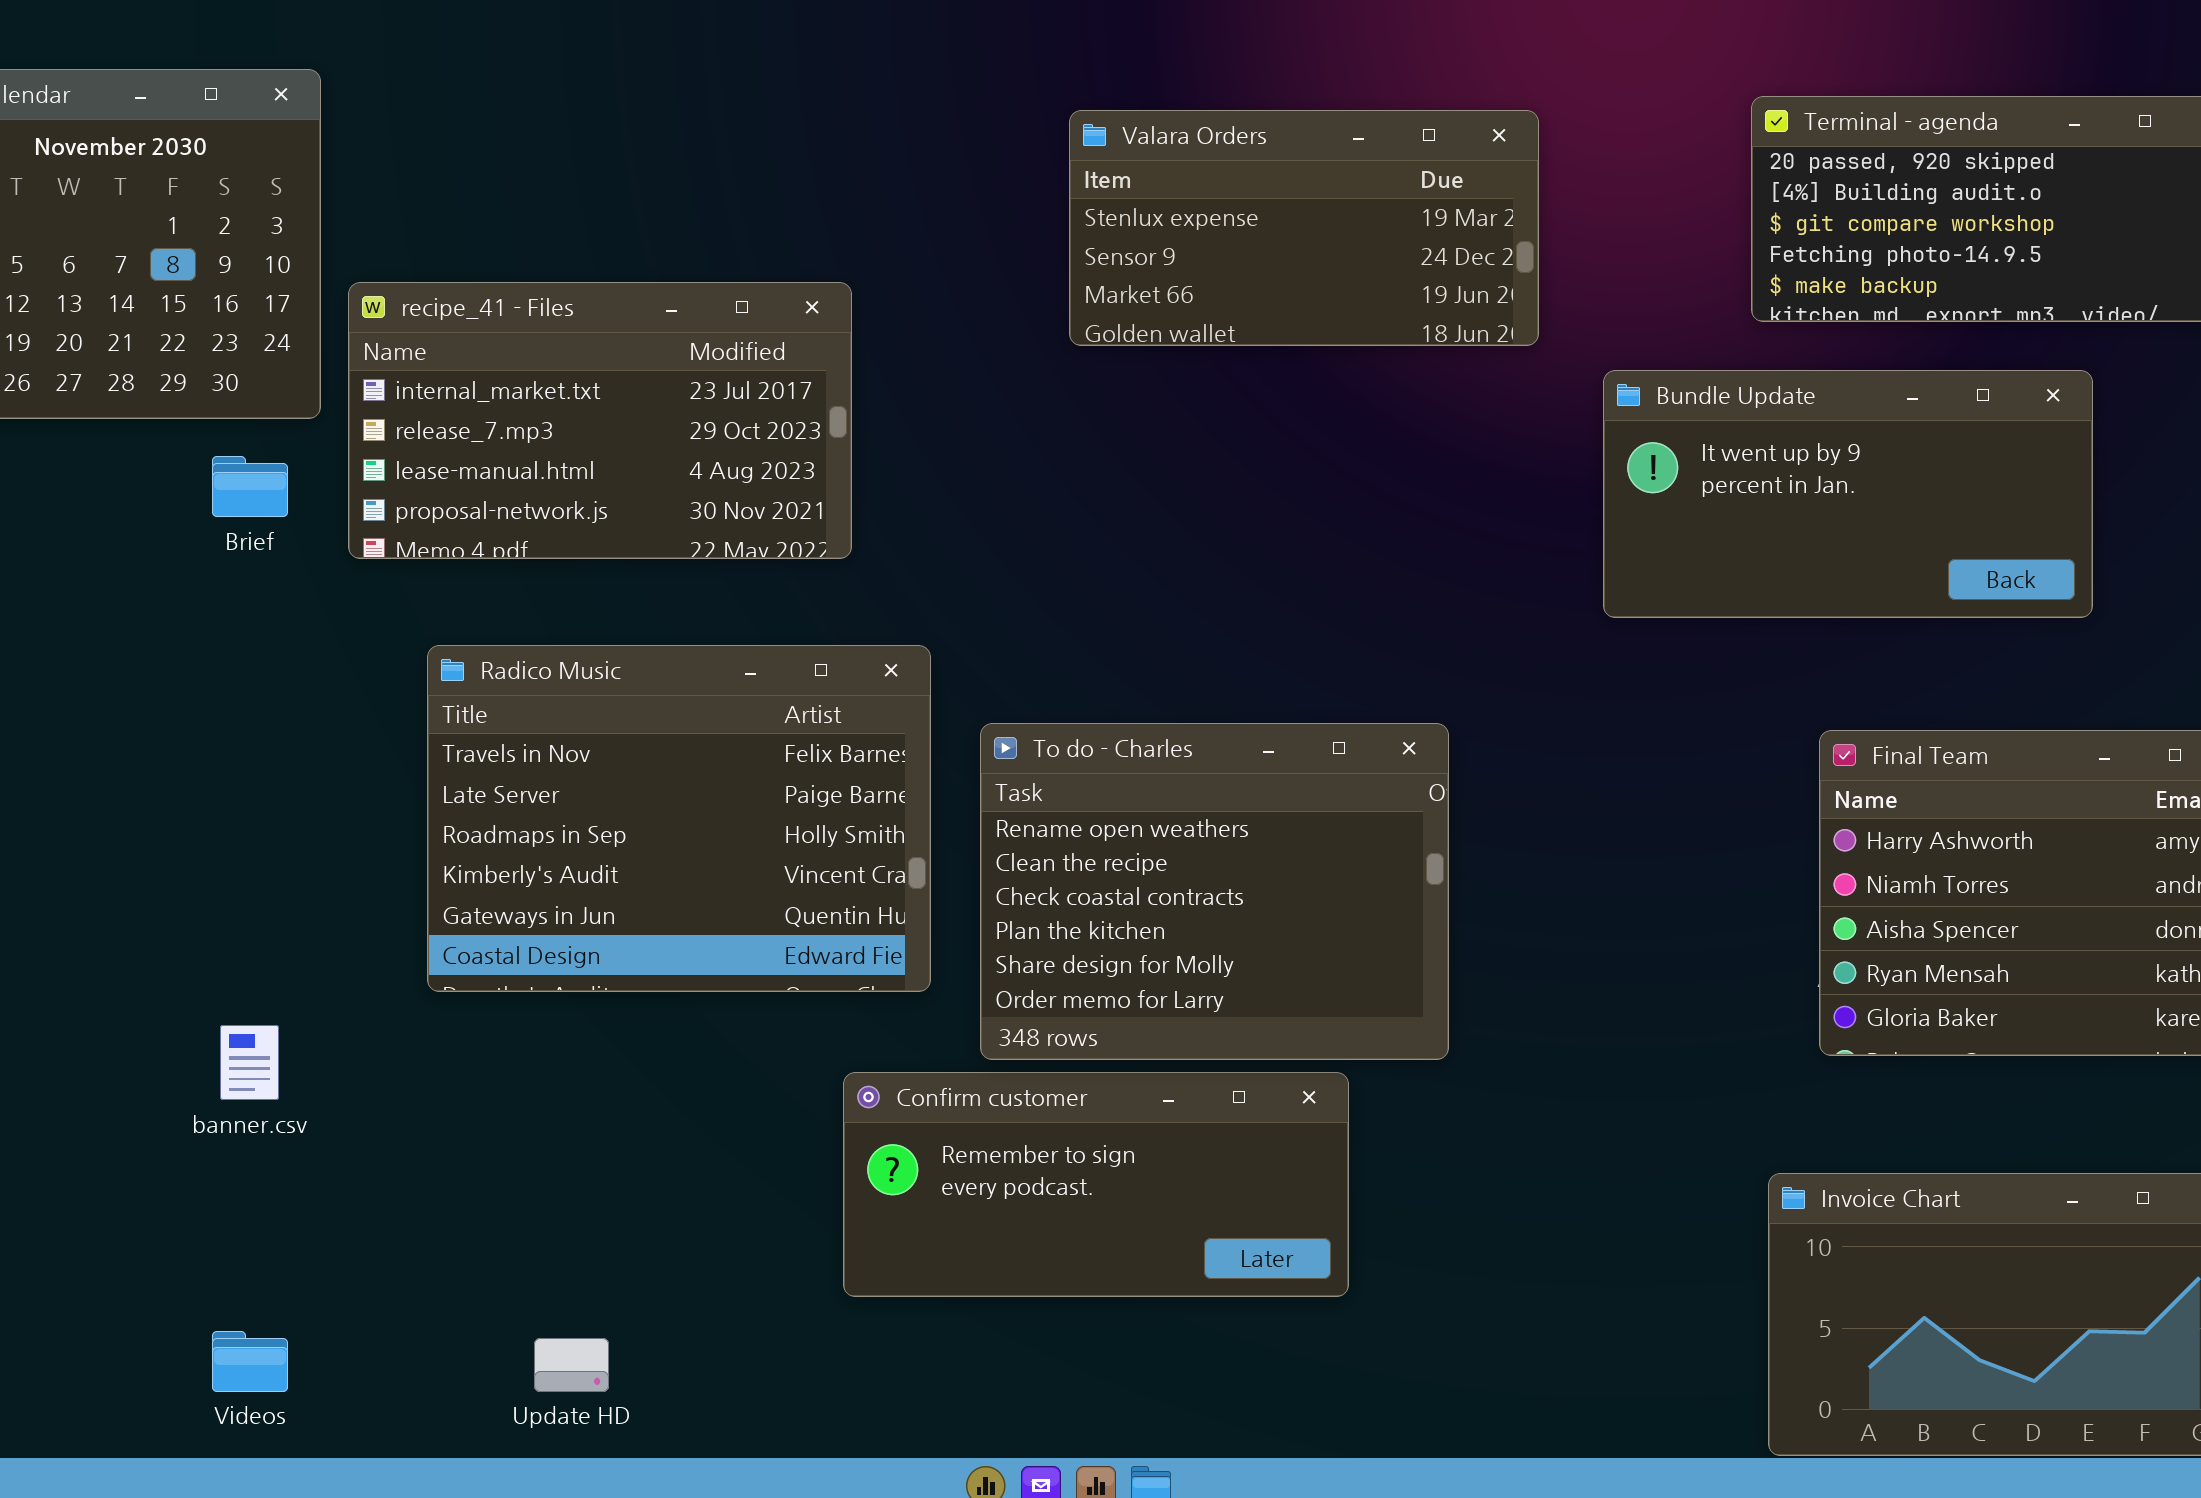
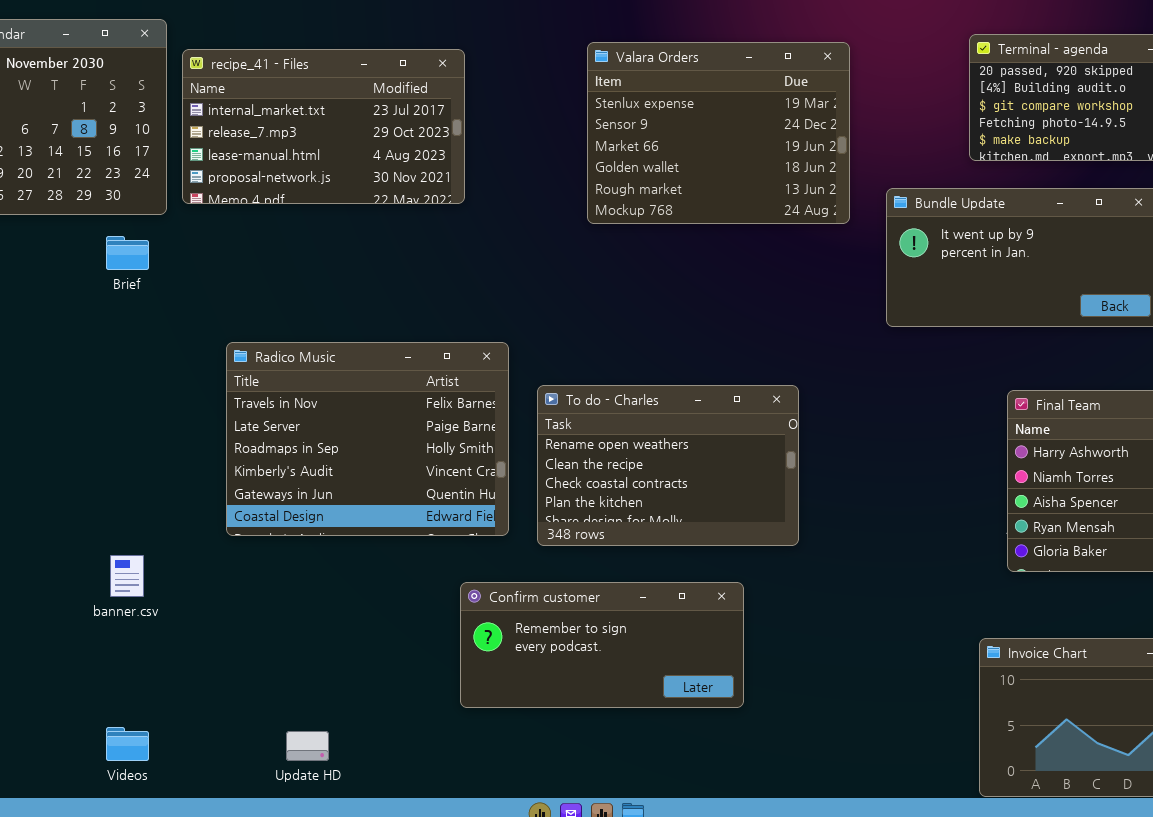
Valara Orders: [1069,110,1539,346] -> [587,42,850,224], resized
recipe_41 - Files: [348,282,852,559] -> [182,49,465,204], moved
To do - Charles: [980,723,1449,1060] -> [537,385,799,546], resized

